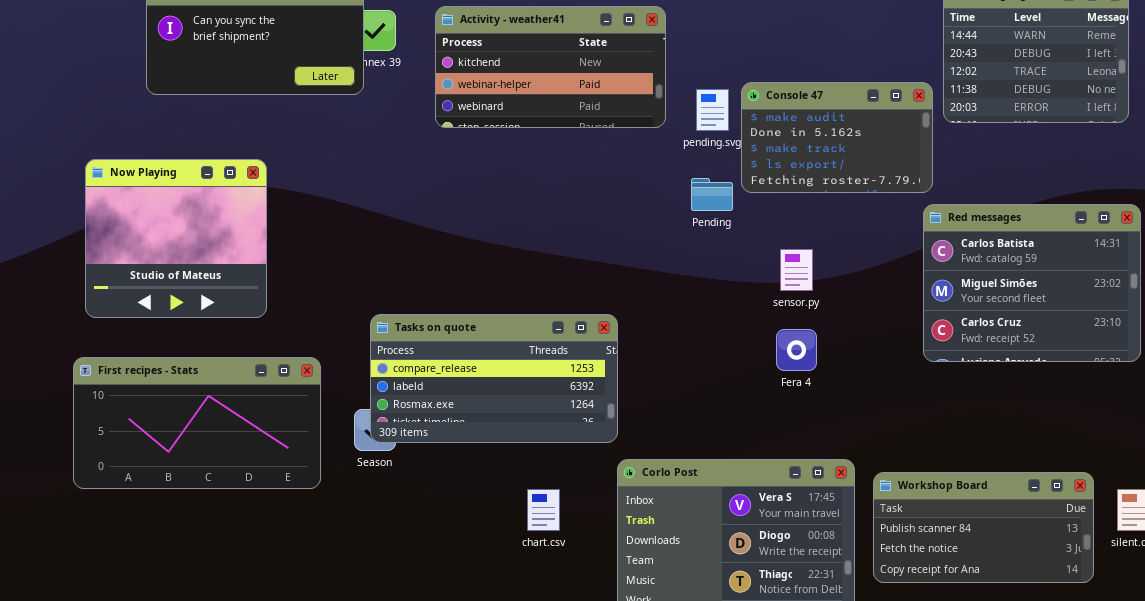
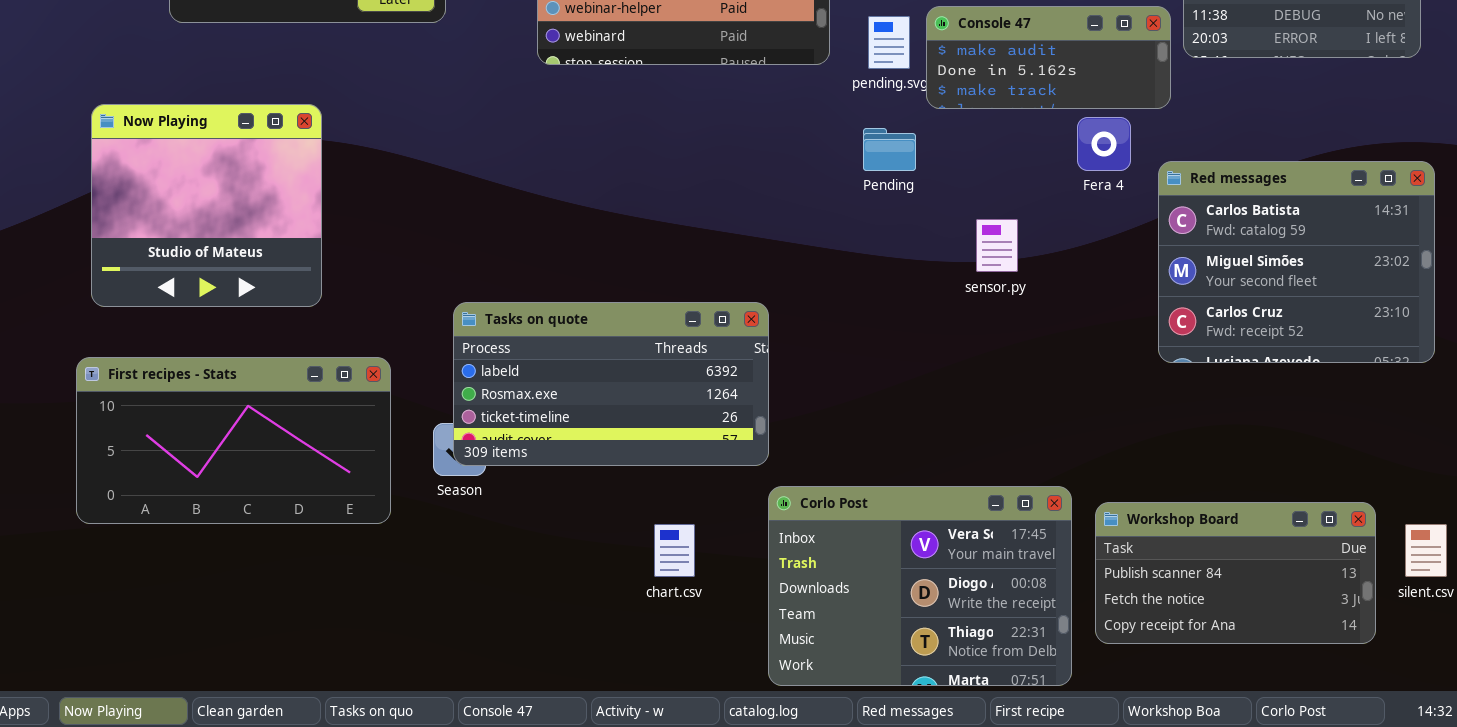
Console 47: [741,82,933,193] -> [926,6,1171,109], resized
Tasks on quote: [370,314,618,443] -> [453,302,769,466], scrolled down 1 row
Fera 4: [776,329,817,371] -> [1077,117,1131,171], moved

